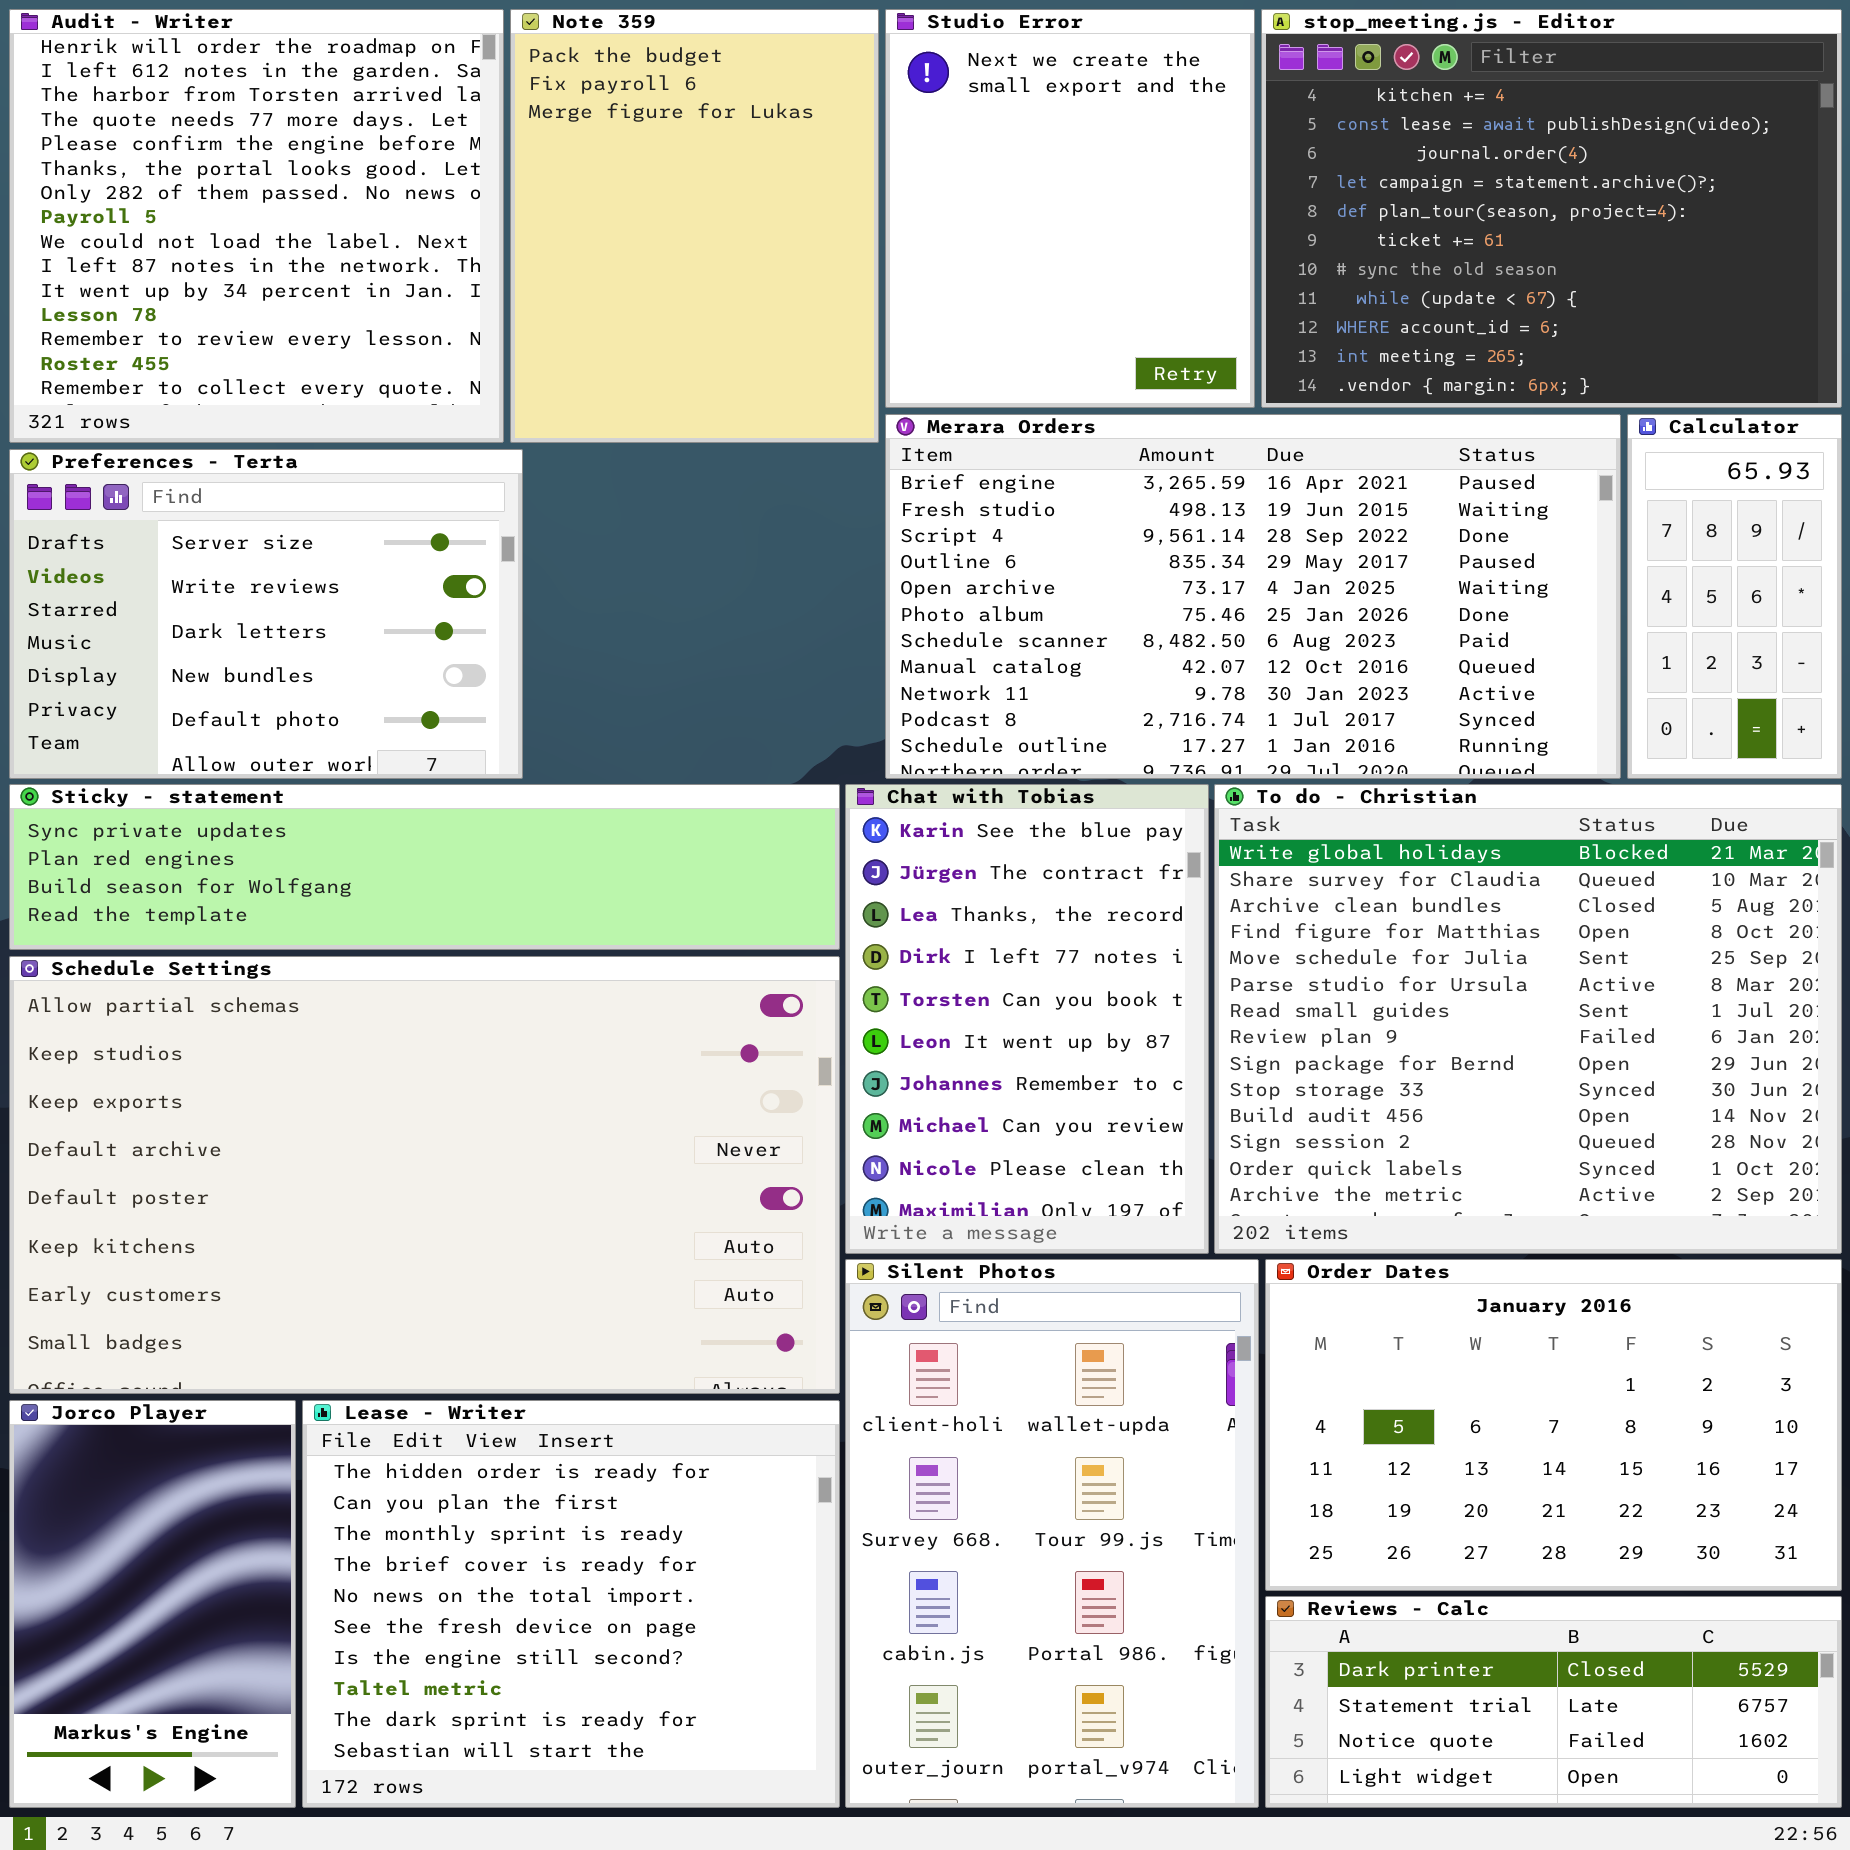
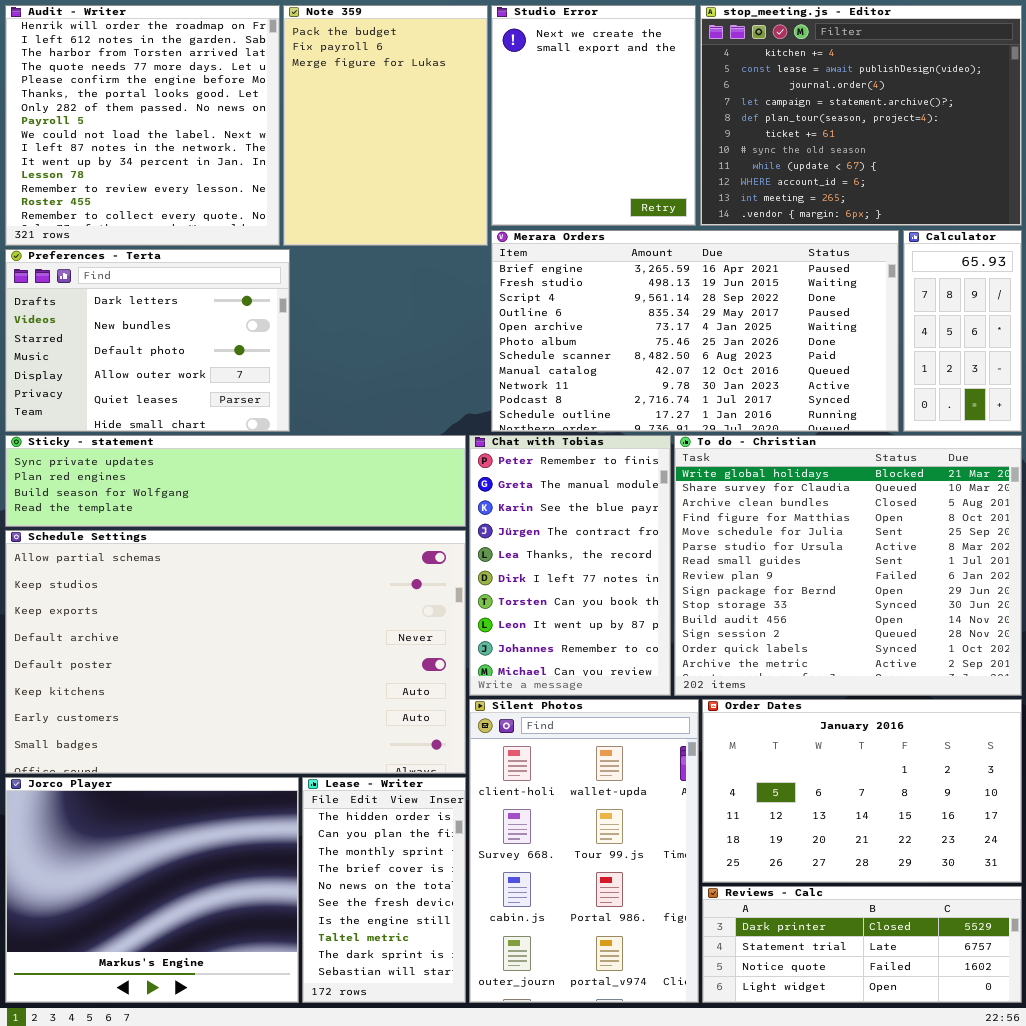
Preferences - Terta: [9,449,523,779] -> [5,249,290,432], scrolled down 2 rows
Chat with Tobias: [845,784,1209,1254] -> [469,435,671,696], scrolled up 2 rows
Jorco Player: [9,1400,296,1808] -> [5,777,299,1003], resized
Lease - Writer: [302,1400,840,1808] -> [302,777,466,1003], resized

